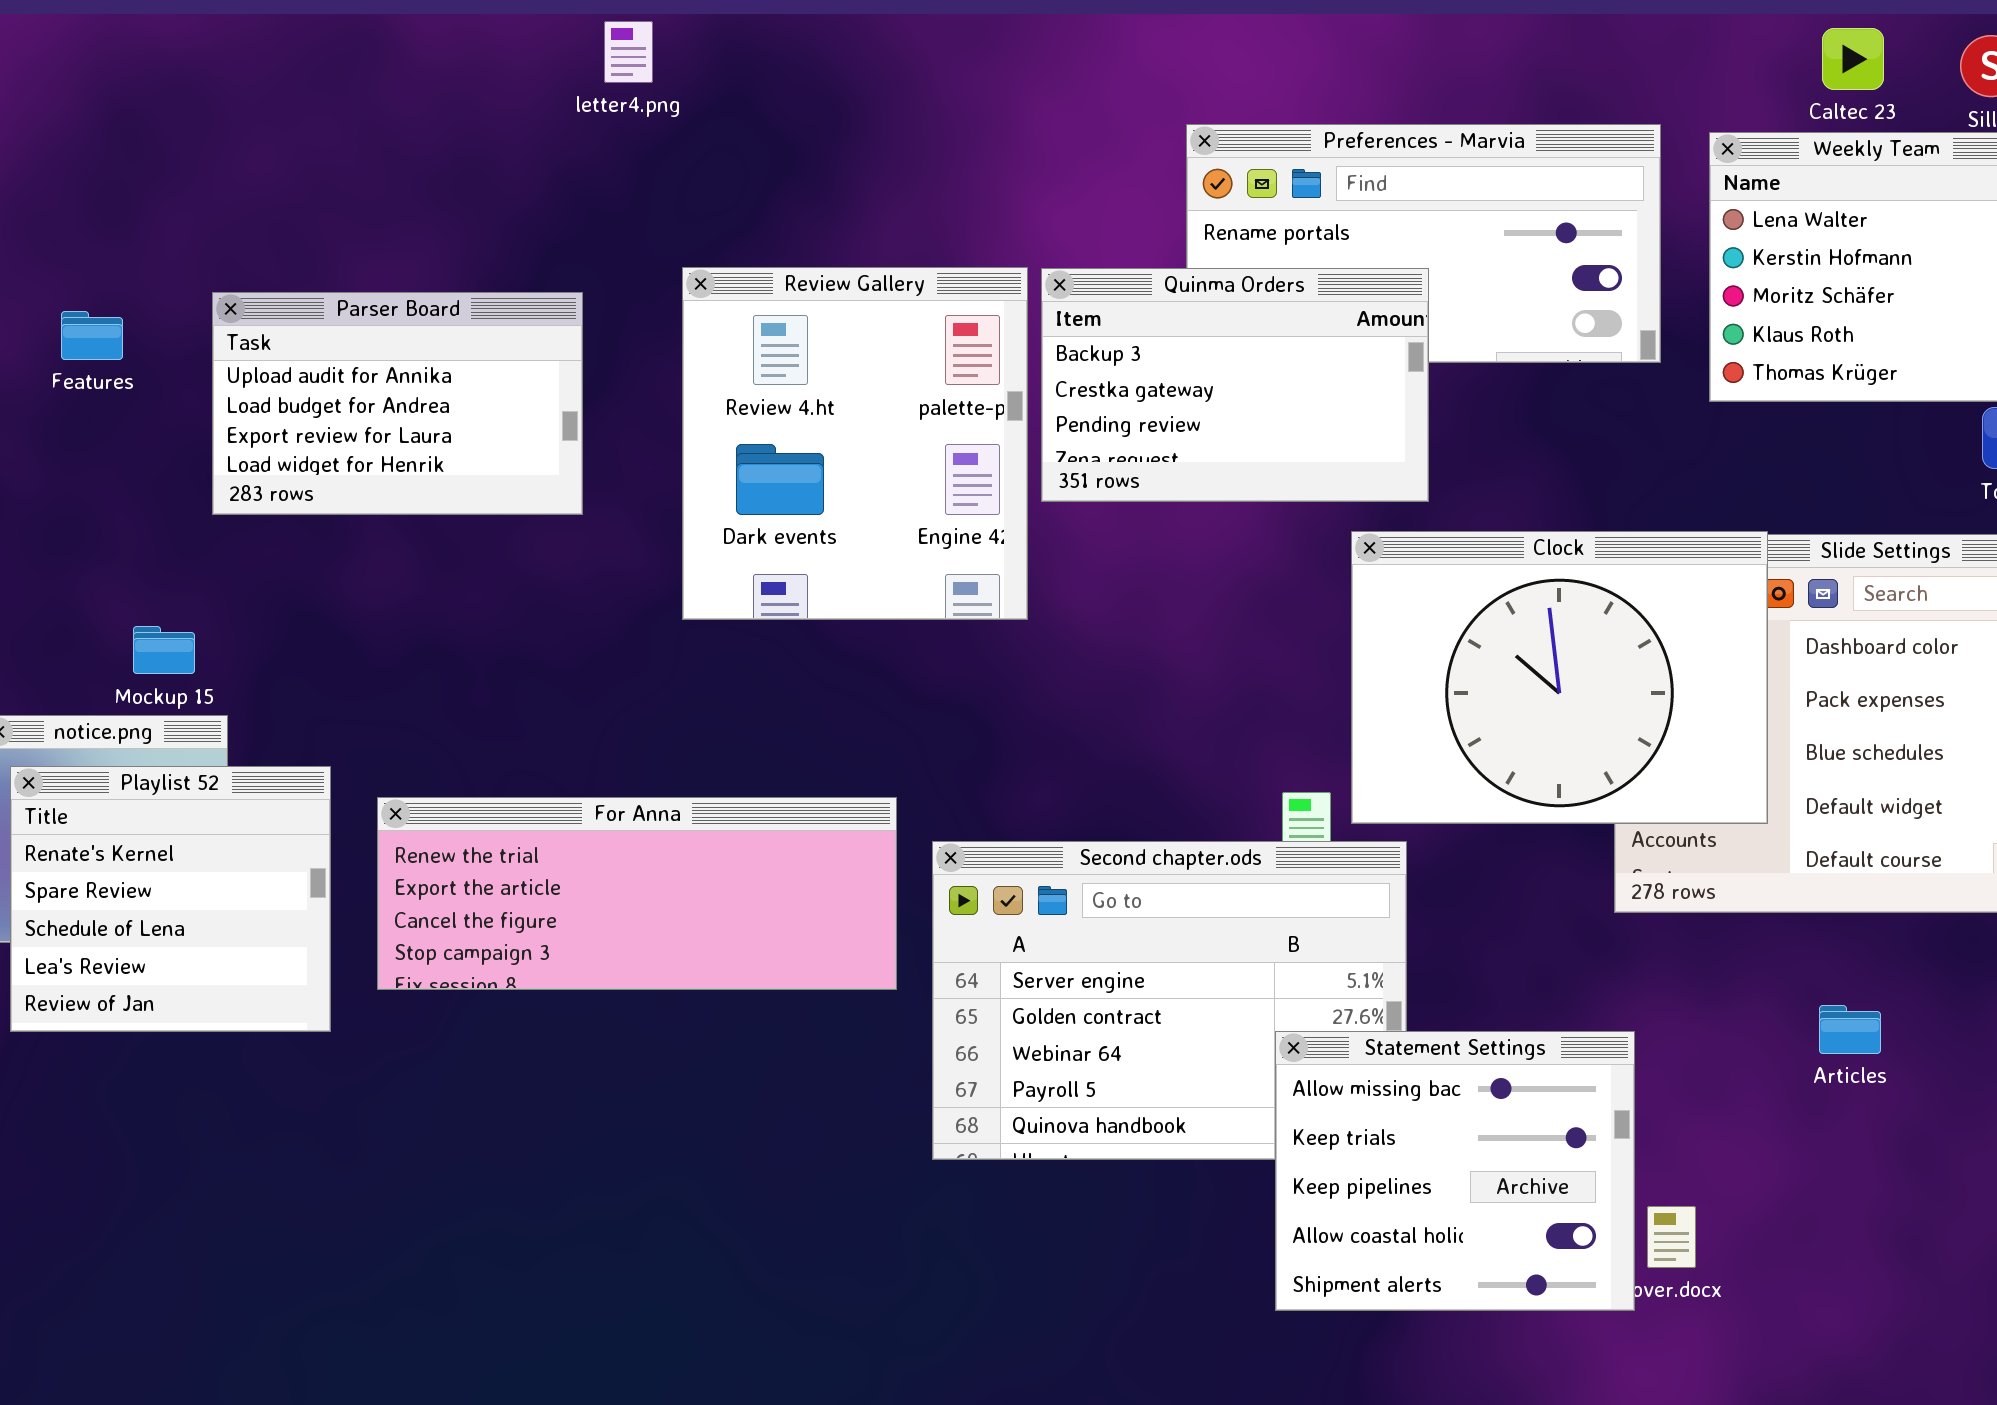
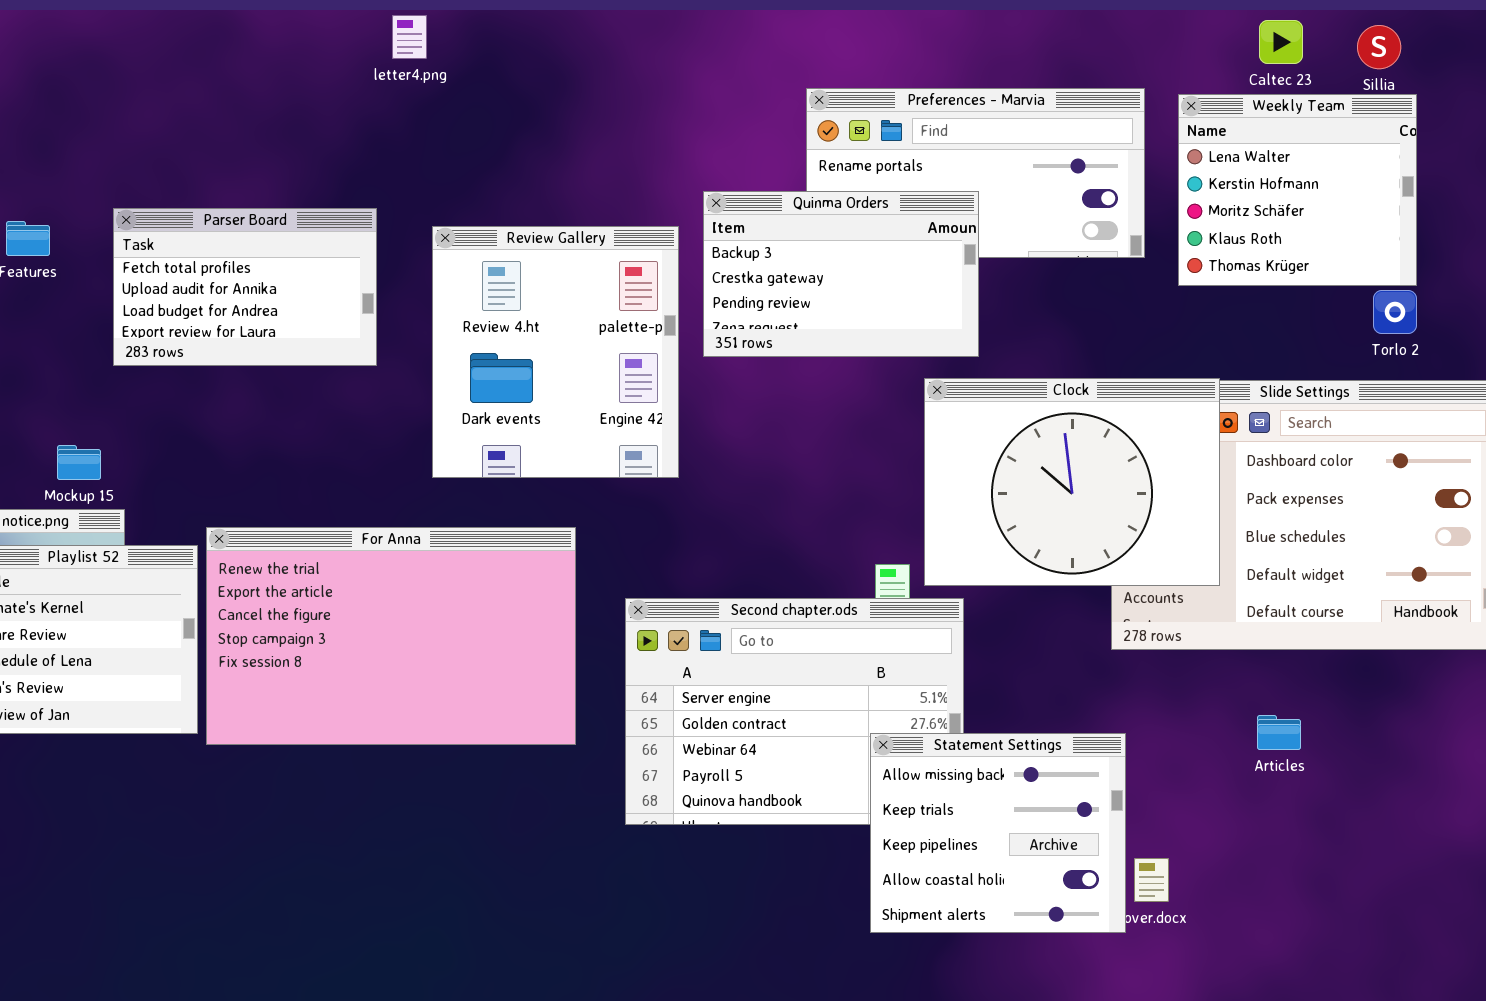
Review Gallery: [682,267,1028,620] -> [432,226,679,478], moved
Parser Board: [212,292,583,515] -> [113,208,377,366], scrolled up 1 row
For Anna: [377,797,897,990] -> [206,527,576,745], moved, resized

